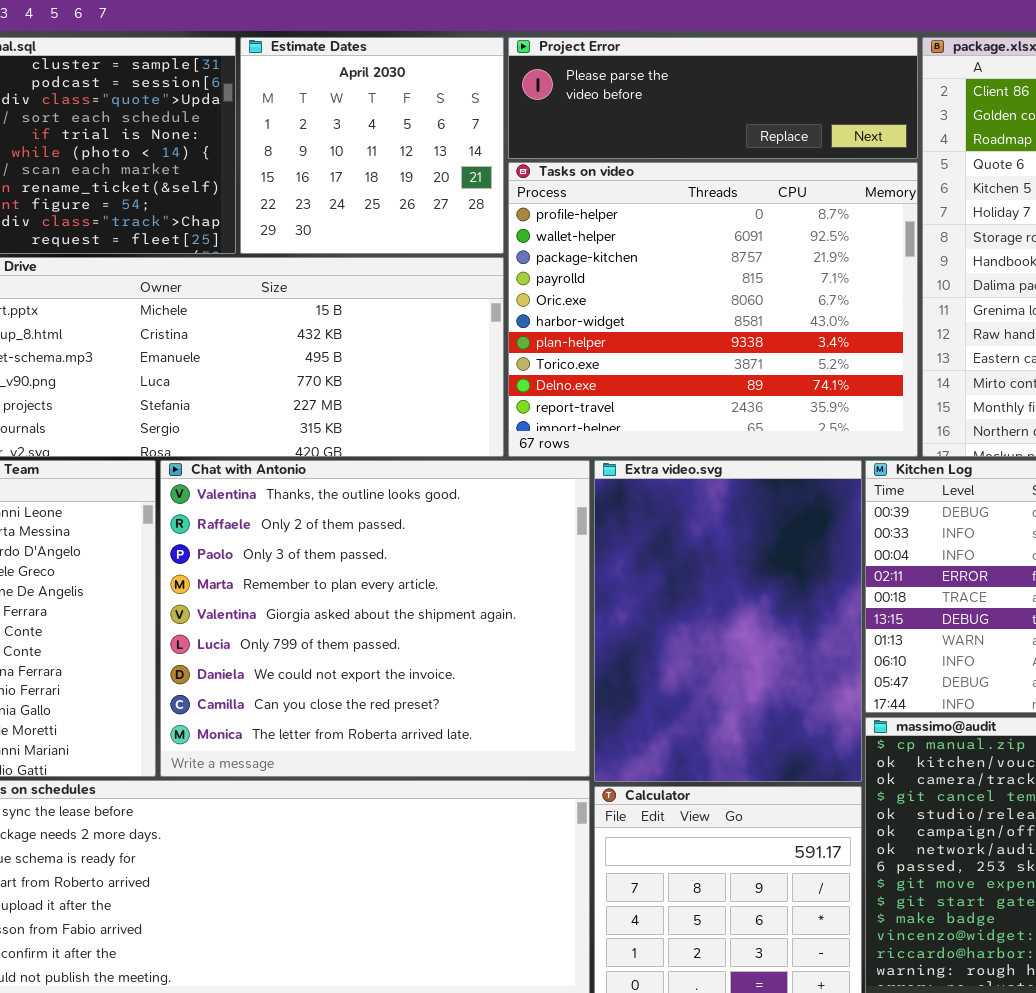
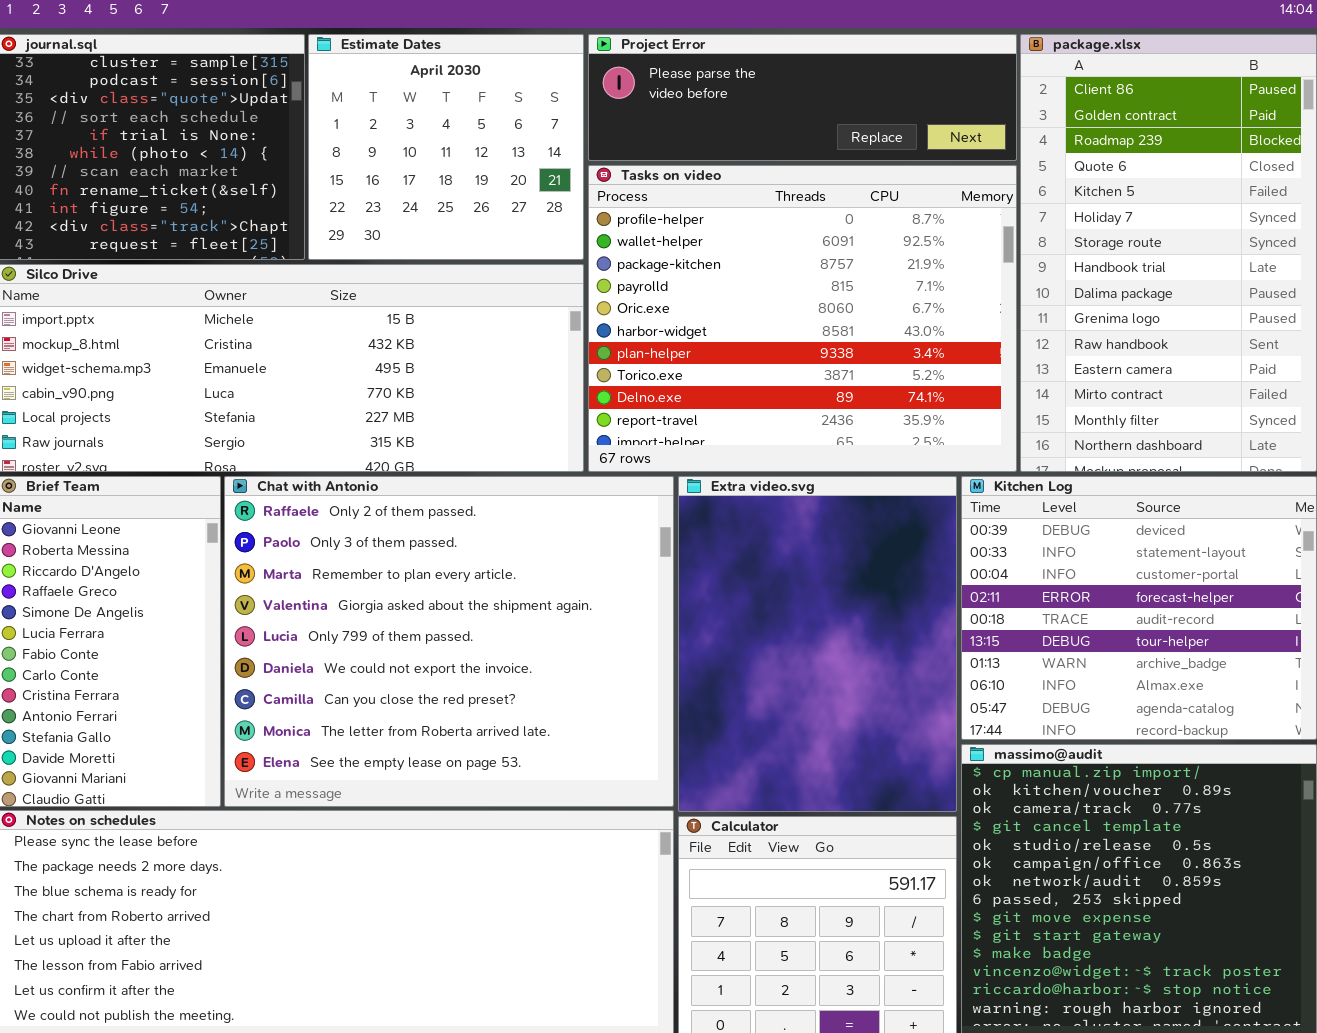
Chat with Antonio: [160,460,590,777] -> [224,476,674,807], scrolled down 1 row

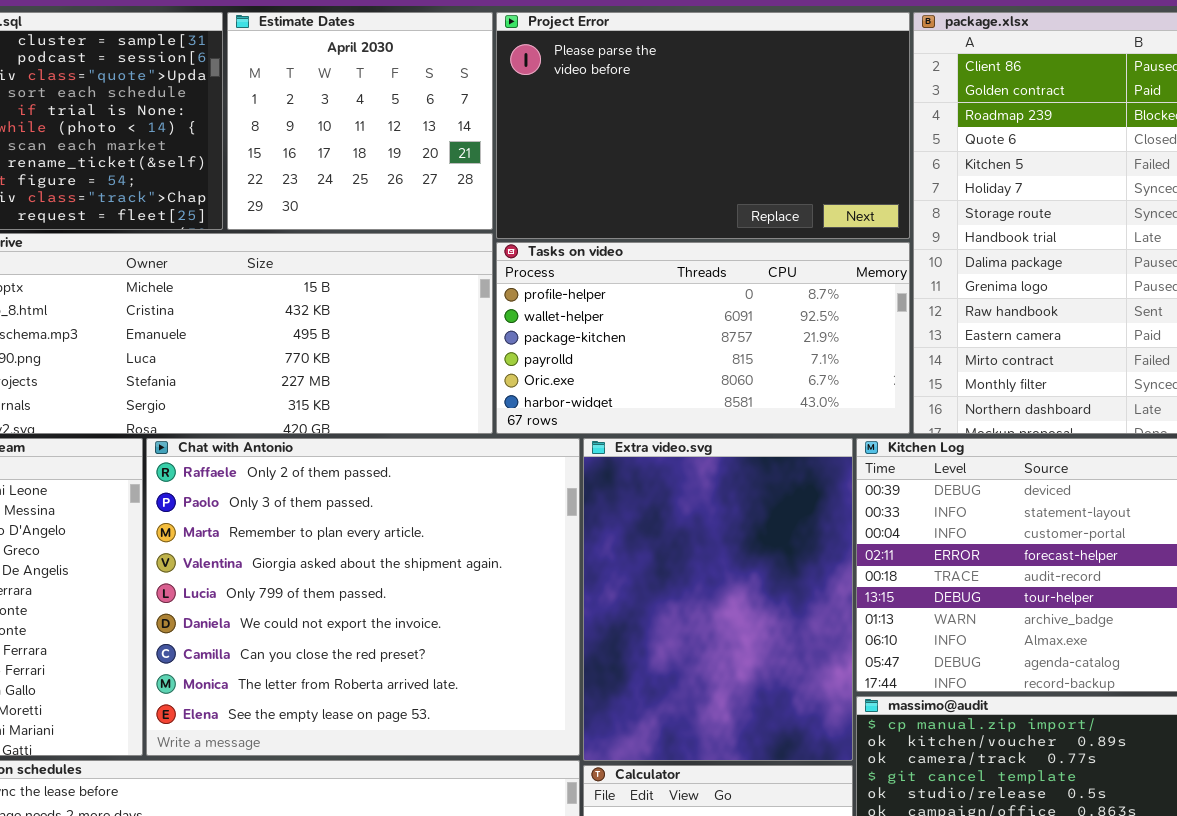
Project Error: [588,34,1017,161] -> [496,12,910,239], resized
Tasks on video: [588,165,1017,472] -> [496,242,910,434], resized

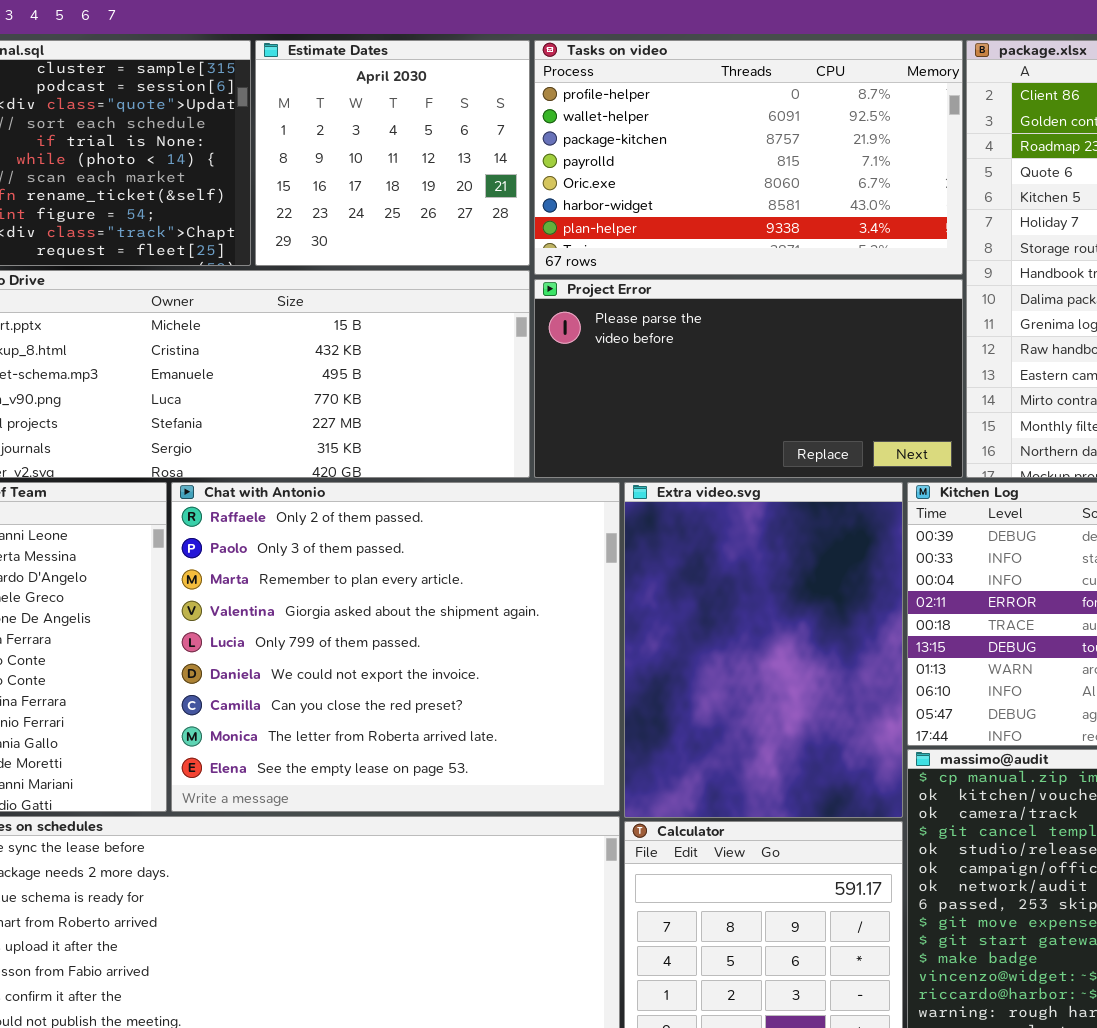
Project Error: [496,12,910,239] -> [534,279,963,478], moved, resized
Tasks on video: [496,242,910,434] -> [534,40,963,275], moved, resized

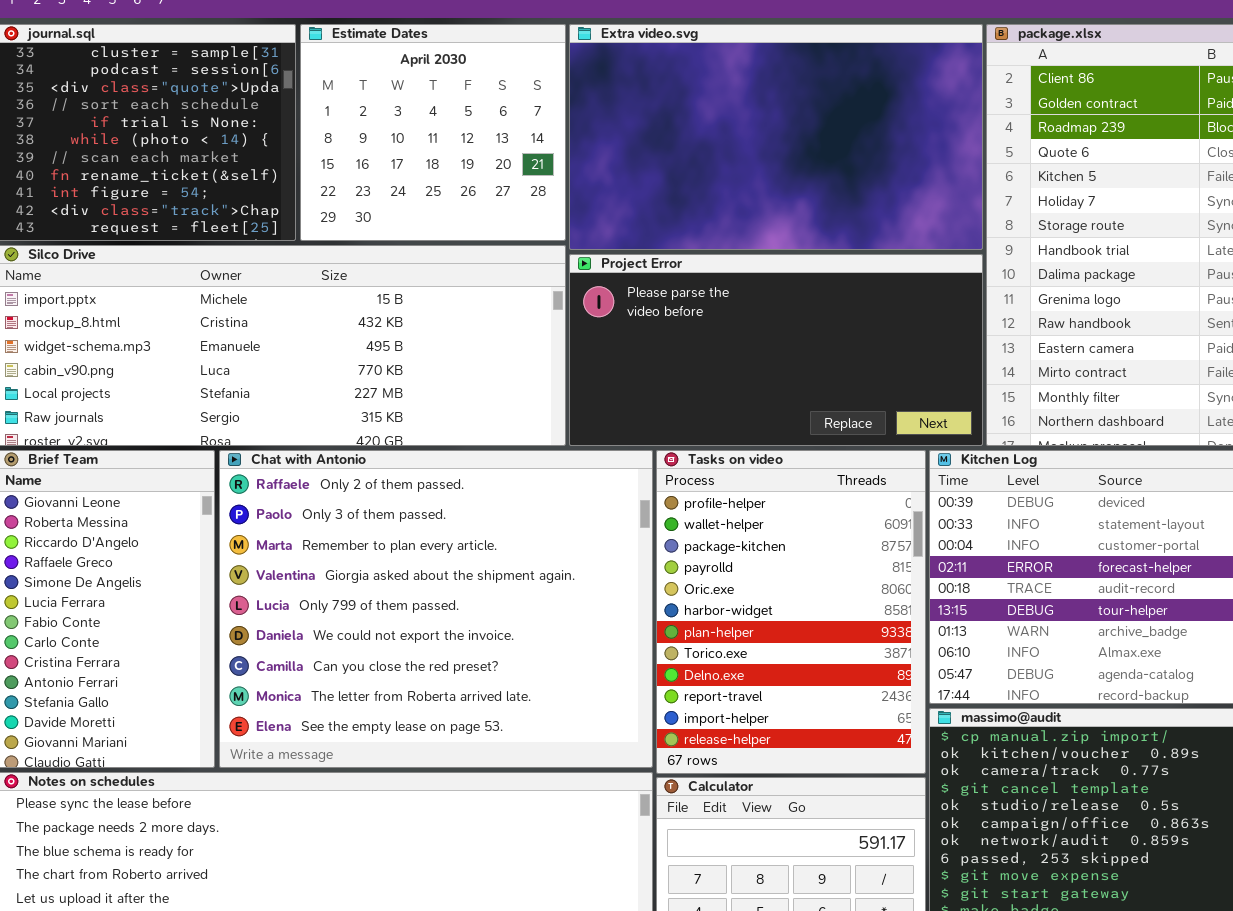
Tasks on video: [534,40,963,275] -> [656,450,926,774], moved, resized
Extra video.svg: [624,482,903,818] -> [569,24,983,250], moved, resized

